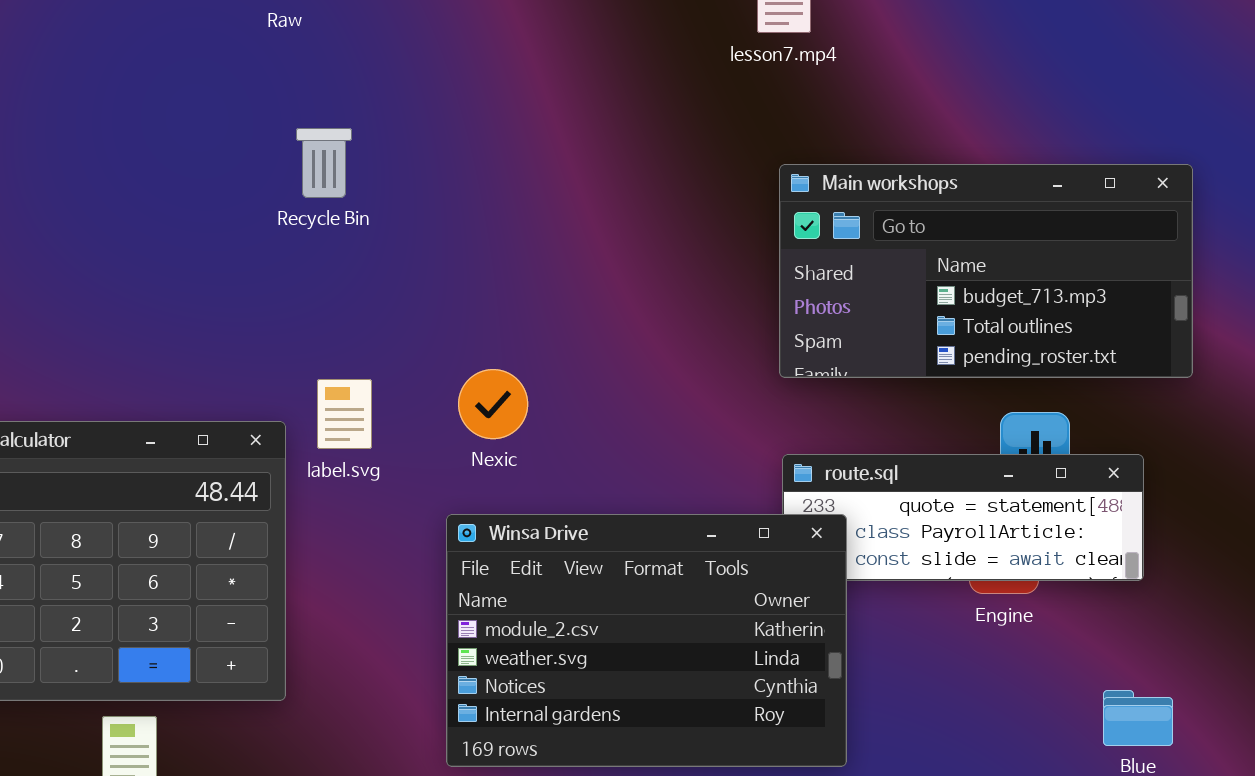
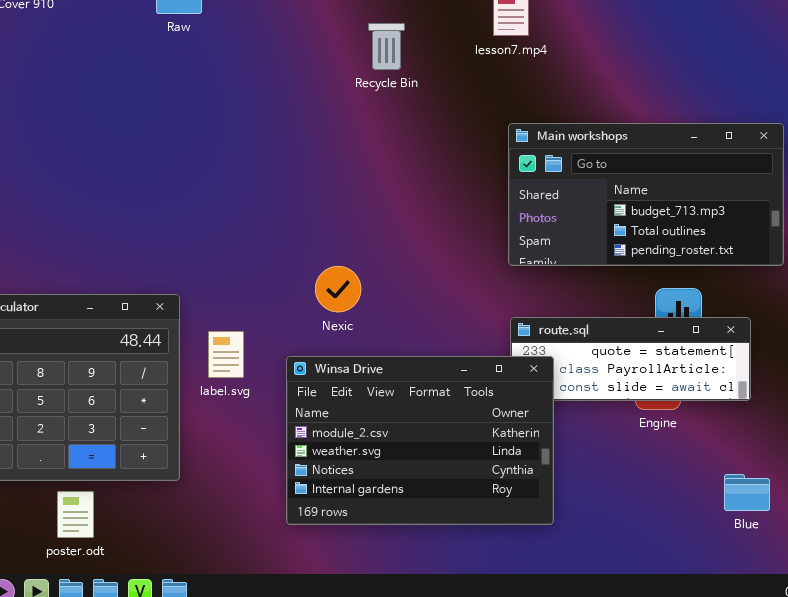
Recycle Bin: [296,128,352,198] -> [368,23,405,70], moved
Nexic: [458,369,528,439] -> [315,266,361,312], moved
label.svg: [317,379,372,449] -> [208,331,244,378], moved

